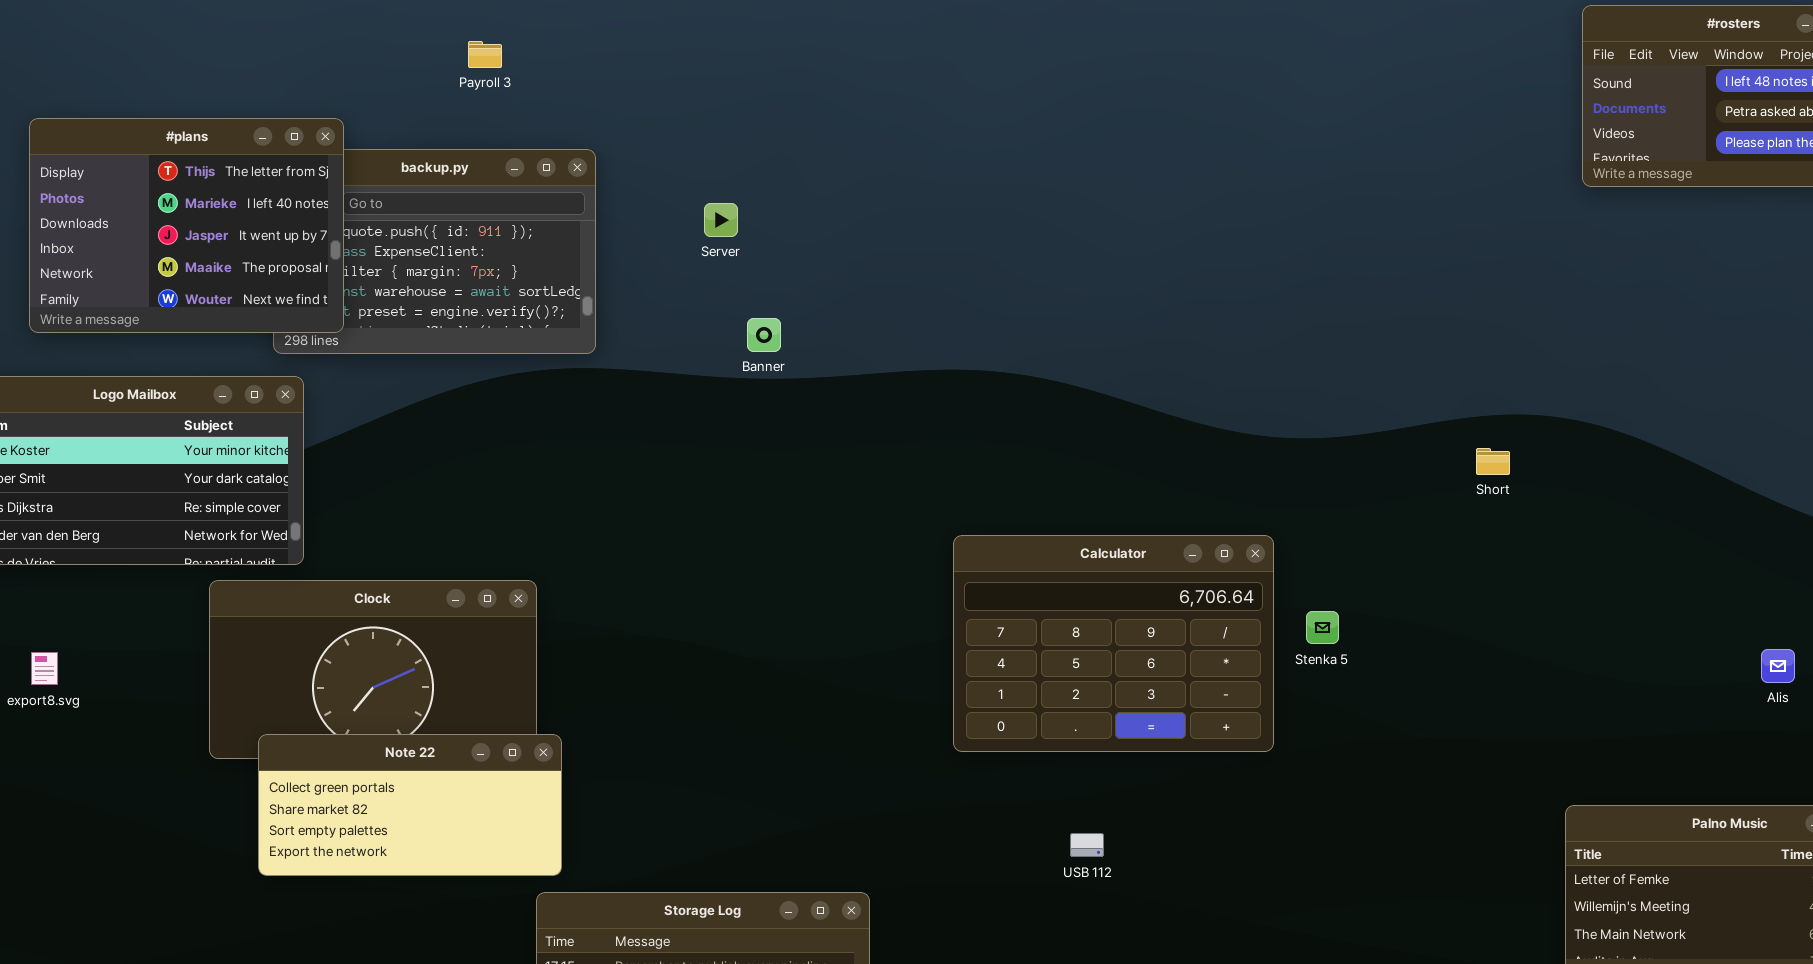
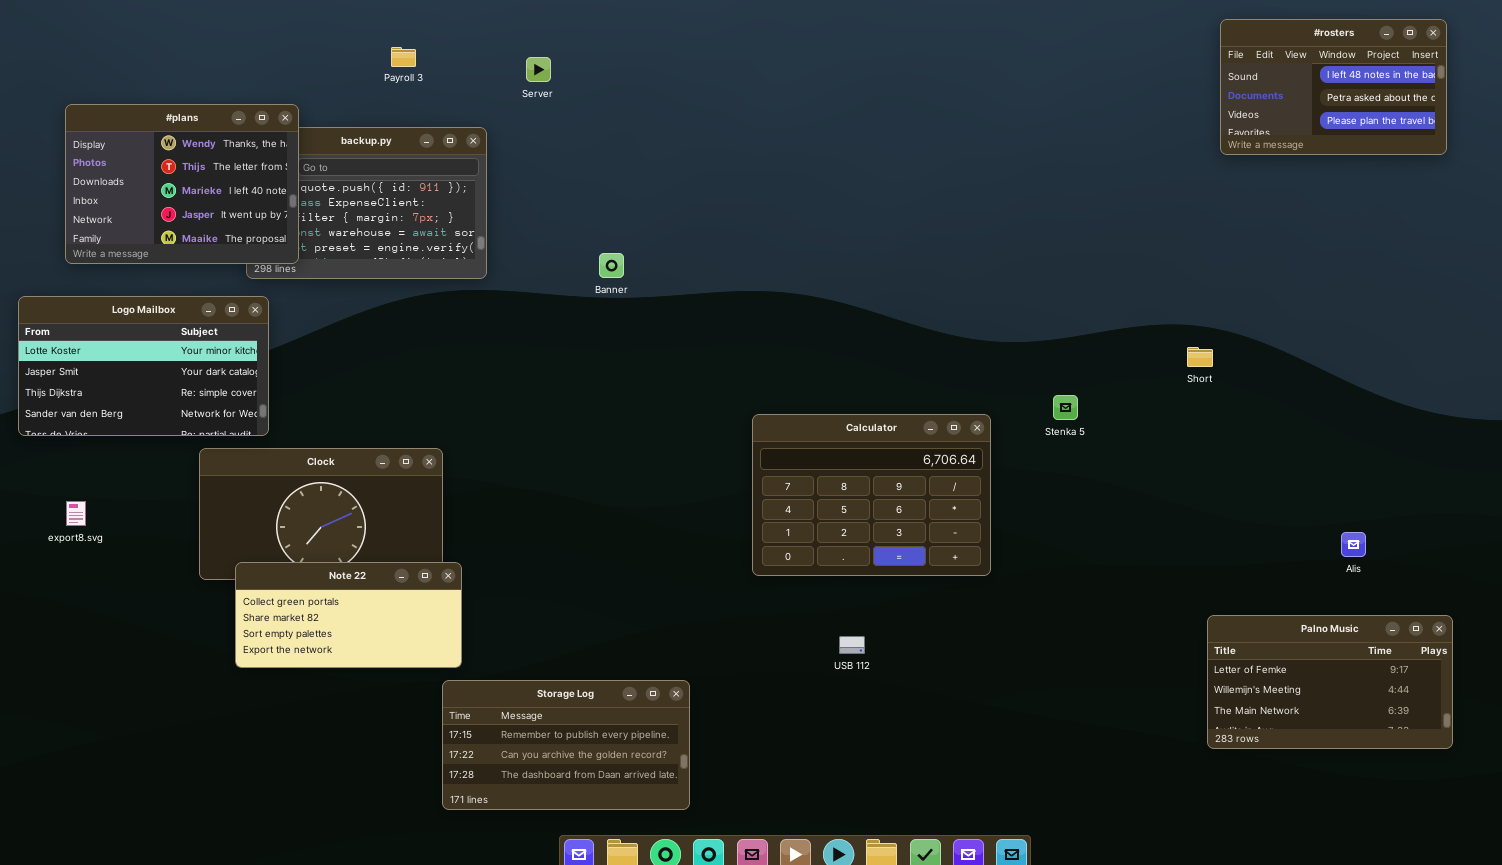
#plans: [29,118,344,333] -> [65,104,299,264], scrolled up 1 row
Server: [704,203,738,237] -> [526,57,551,82], moved
Short: [1476,448,1510,475] -> [1187,347,1213,367], moved
Stenka 5: [1306,611,1339,644] -> [1053,395,1078,420], moved
Alis: [1761,649,1795,683] -> [1341,532,1366,557], moved

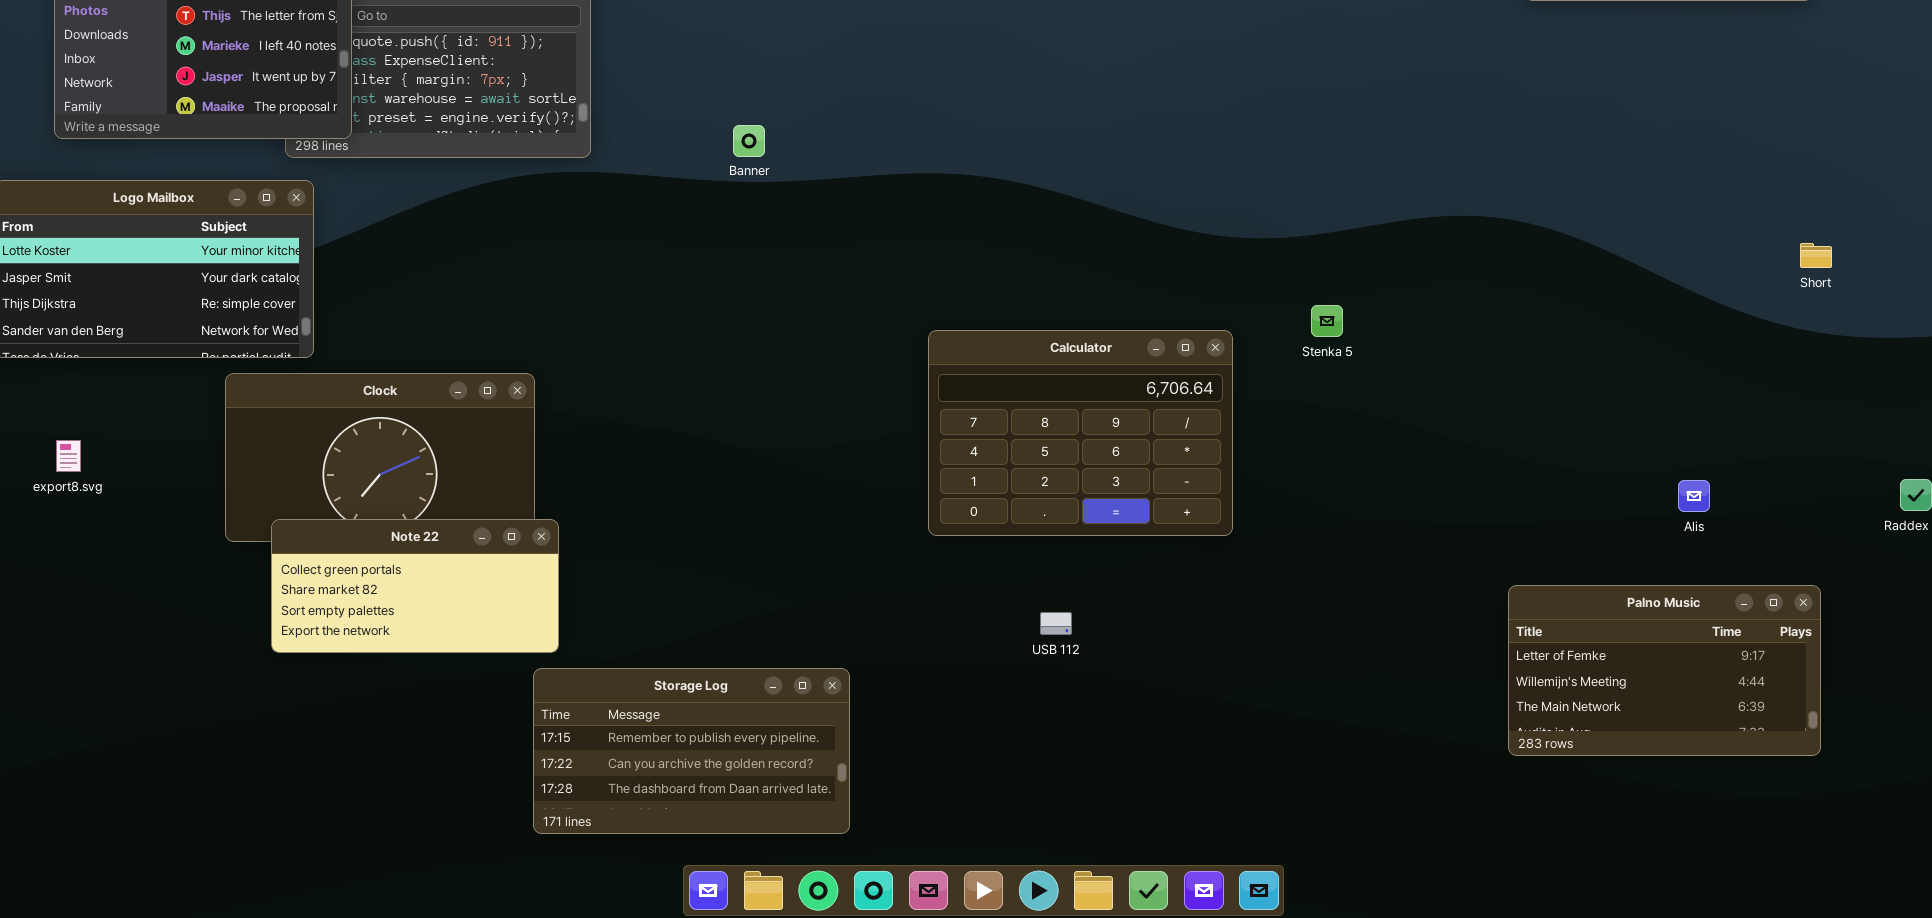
Short: [1187,347,1213,367] -> [1800,243,1832,268], moved

